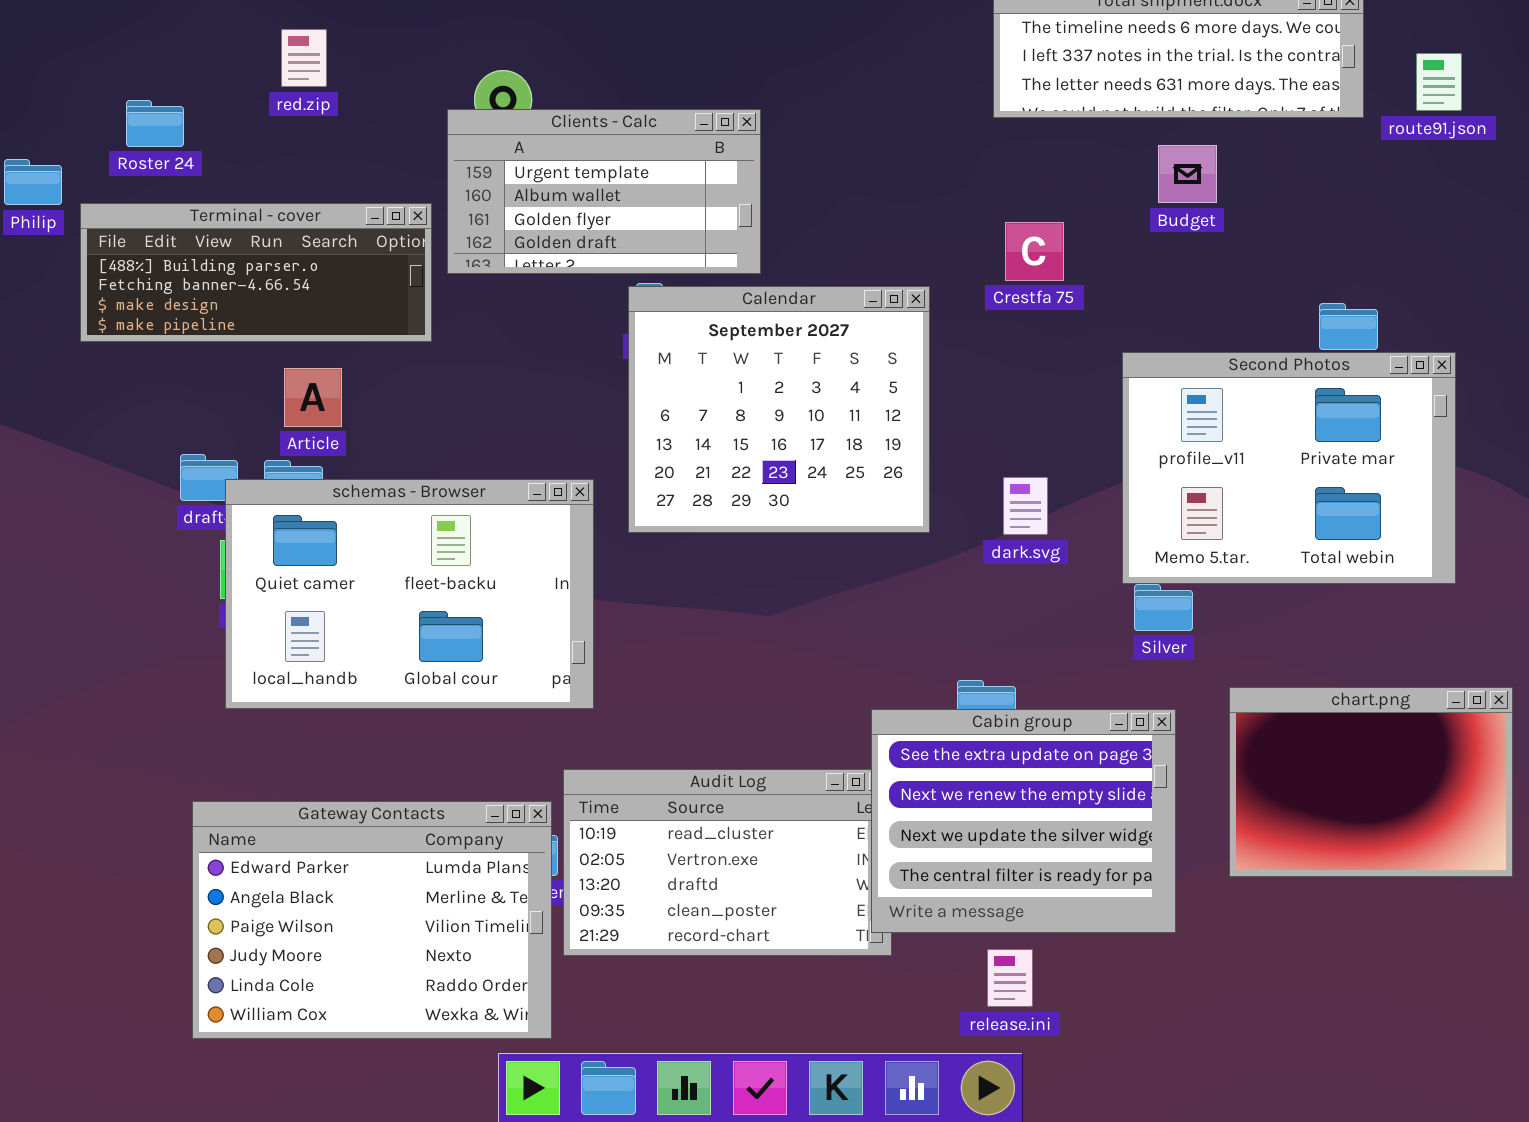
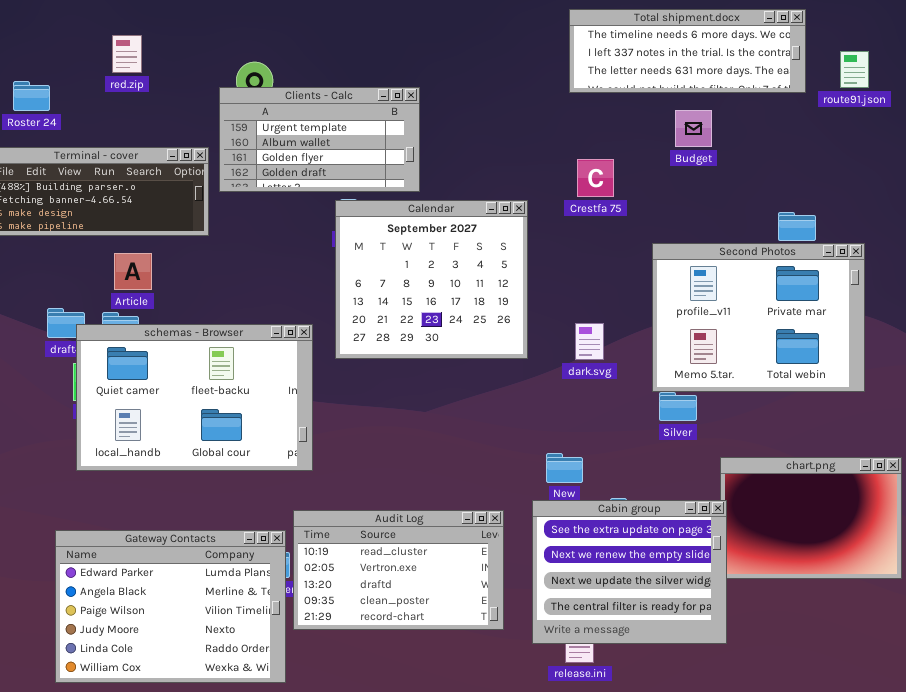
Cabin group: [871,709,1176,933] -> [532,500,727,644], moved

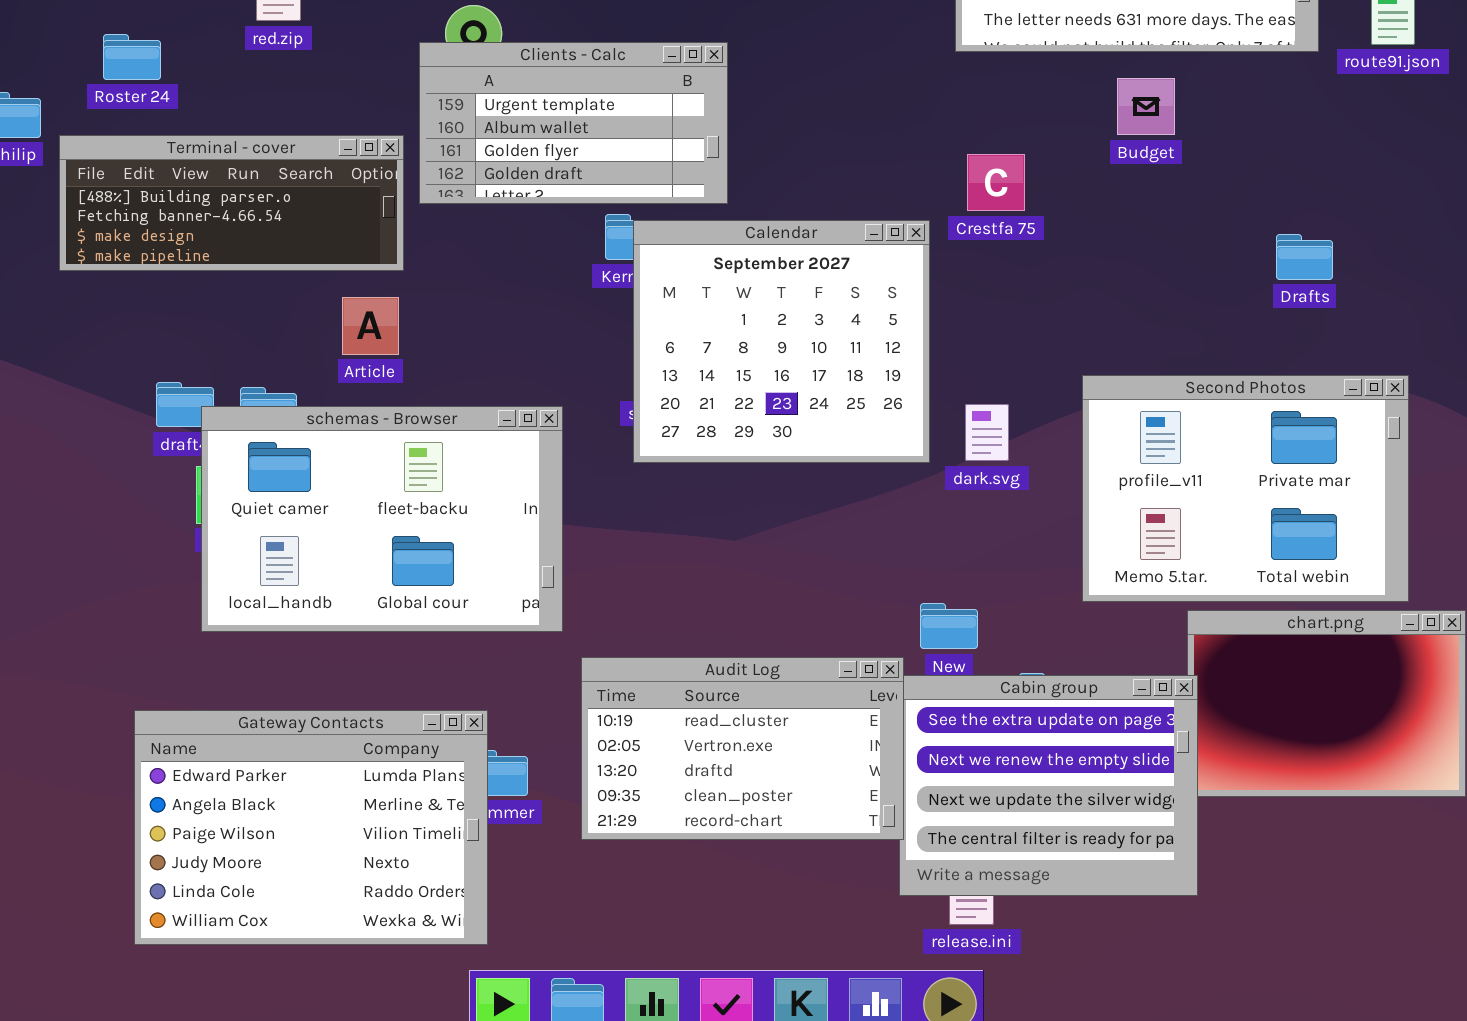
Calendar: [335,200,528,359] -> [633,220,930,463], moved
Second Photos: [652,243,865,392] -> [1082,375,1409,602], moved
Article: [114,253,152,290] -> [342,297,399,355], moved
Audit Log: [293,510,504,630] -> [581,657,904,840], moved
Gateway Contacts: [55,530,286,683] -> [134,710,488,945], moved

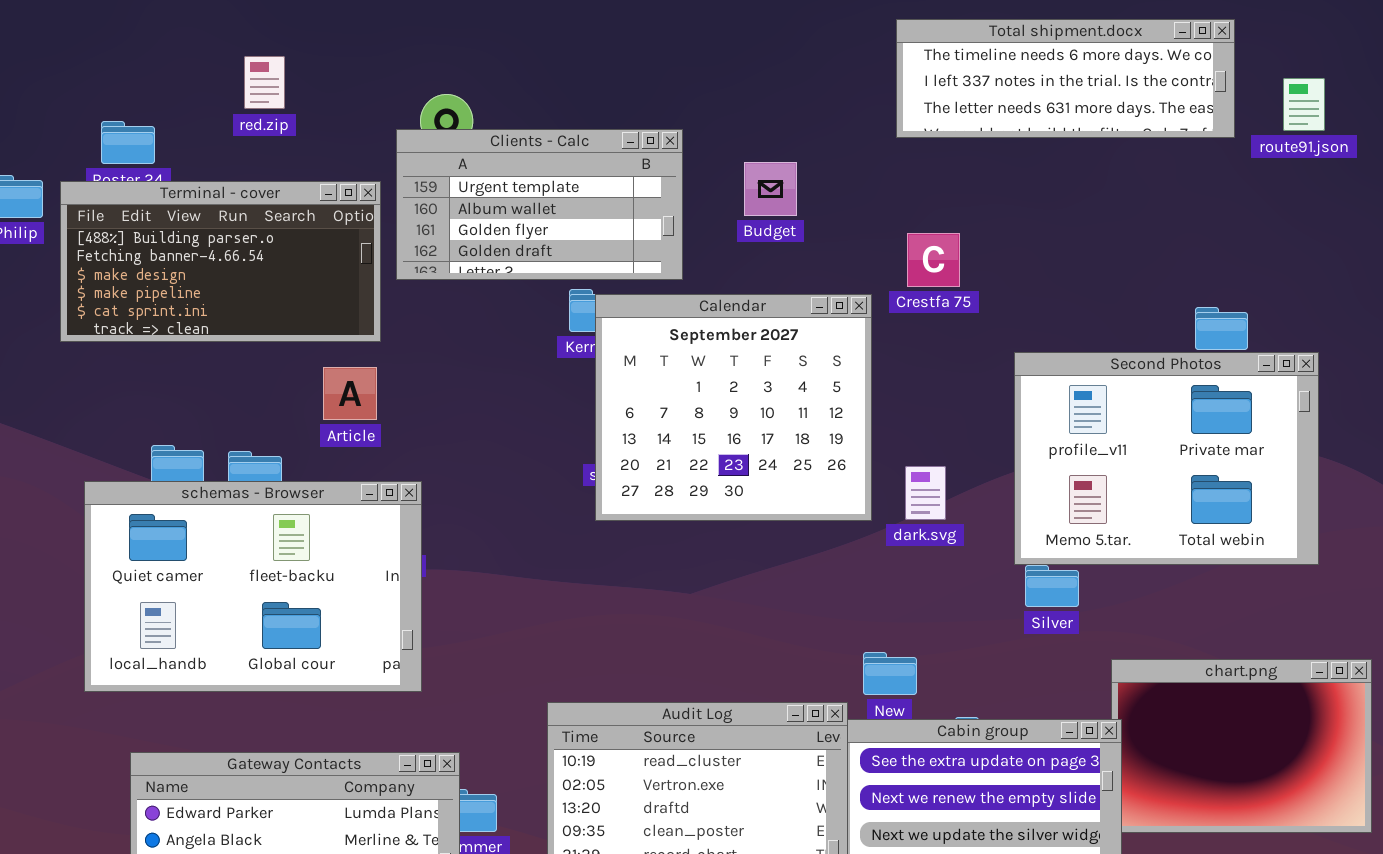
Budget: [1117,78,1175,135] -> [744,162,797,216], moved
Terminal - cover: [59,135,404,271] -> [60,181,381,342], resized
Second Photos: [1082,375,1409,602] -> [1014,352,1319,565], moved
schemas - Browser: [201,406,563,632] -> [84,481,422,692], moved

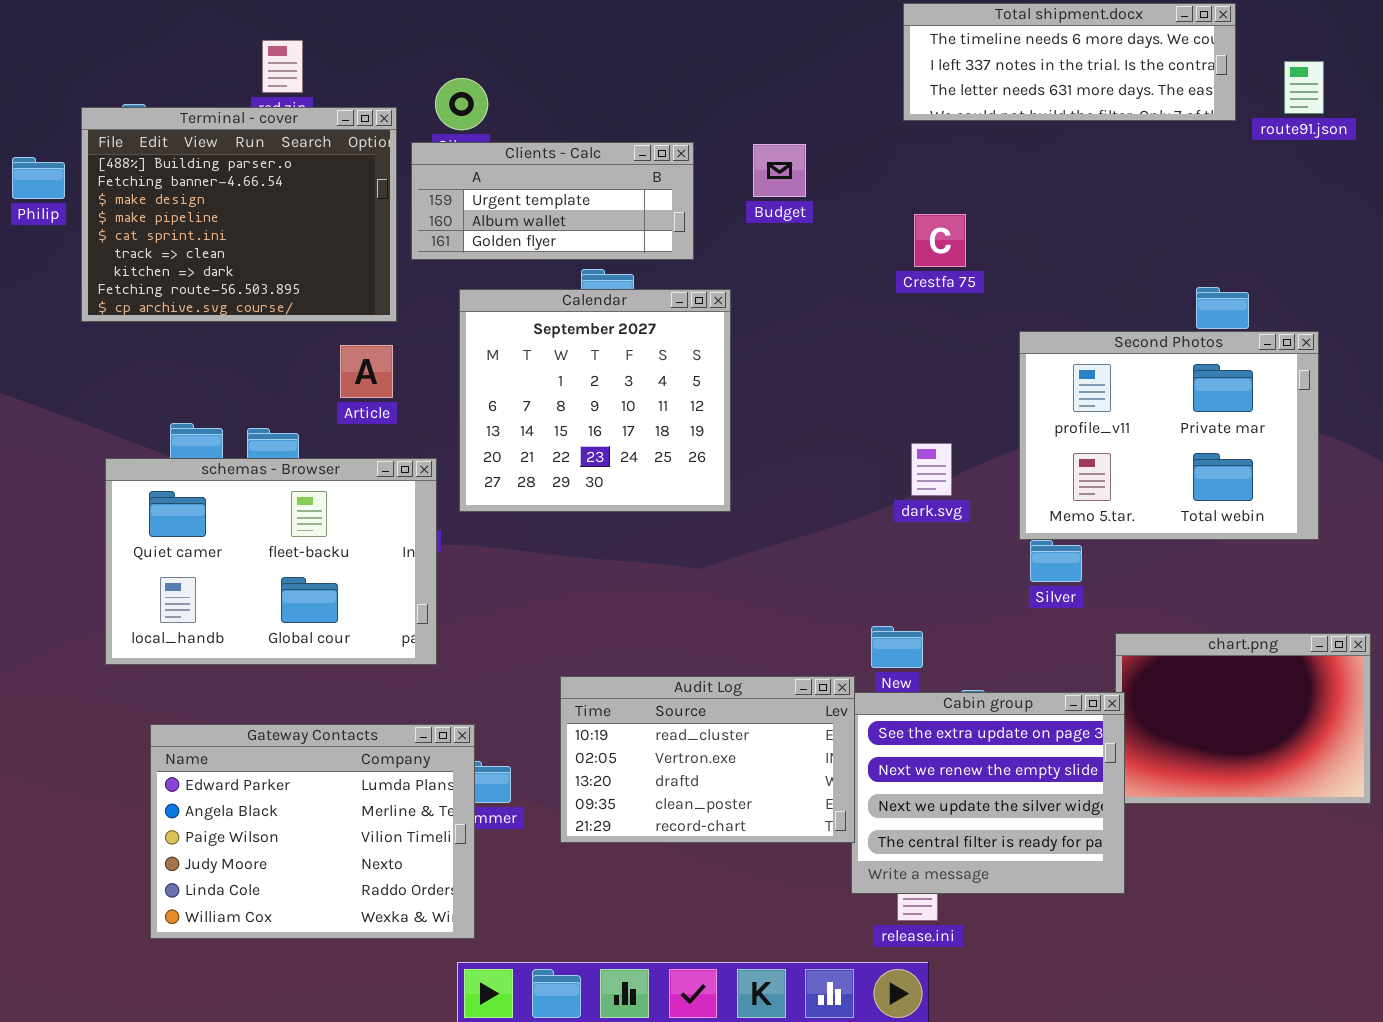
Clients - Calc: [396,129,683,280] -> [411,142,694,260], resized
Terminal - cover: [60,181,381,342] -> [81,107,397,322], resized
Calendar: [595,294,872,521] -> [459,289,731,512], moved

